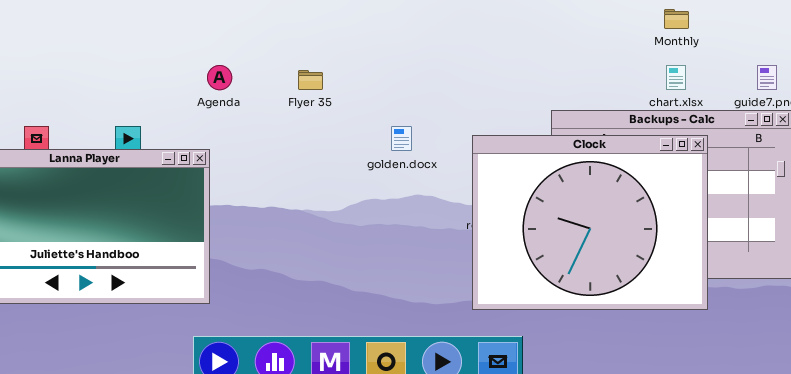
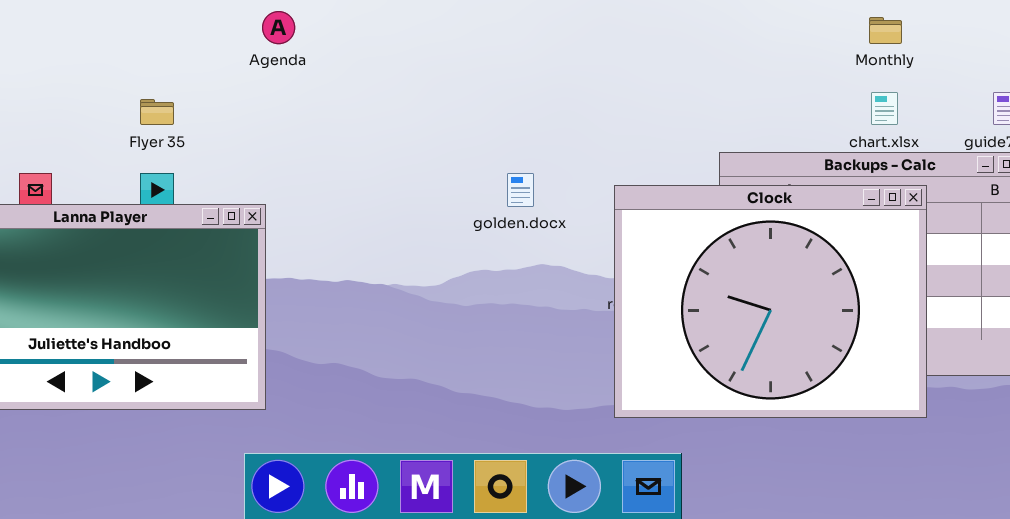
Agenda: [207,65,232,90] -> [262,11,295,44], moved
Flyer 35: [298,70,323,90] -> [140,99,174,125], moved

